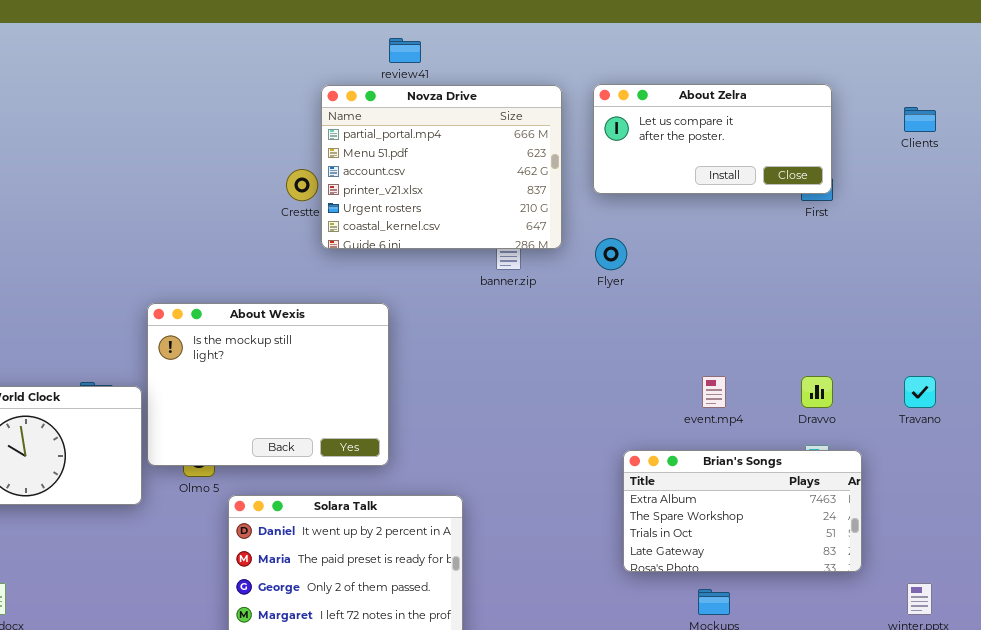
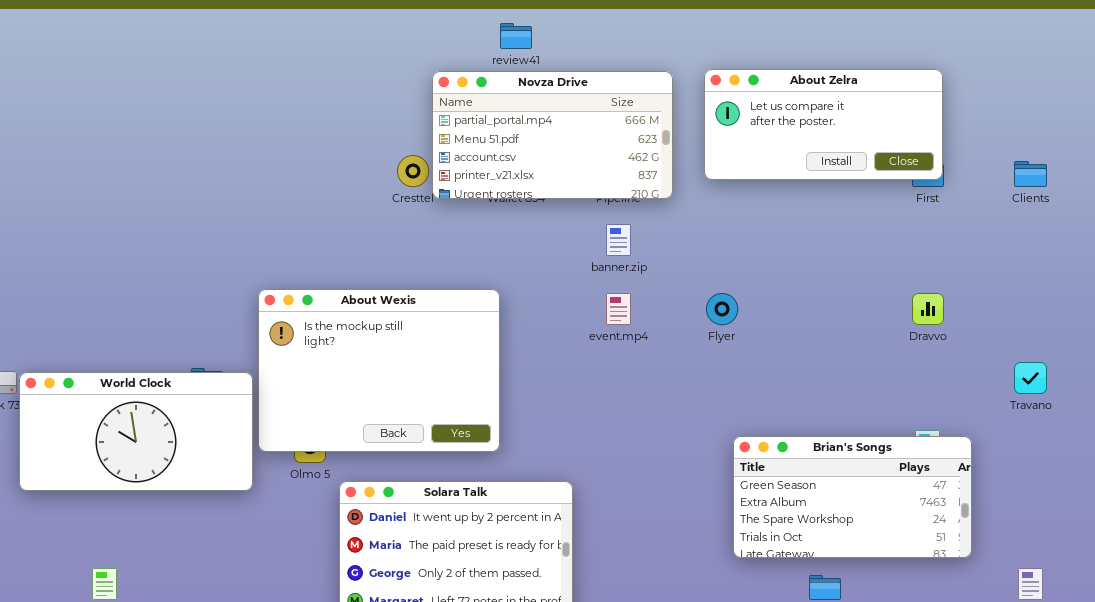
Novza Drive: [321,85,562,249] -> [432,71,673,199], resized
Clients: [904,107,936,132] -> [1014,161,1047,187], moved
Flyer: [595,238,627,270] -> [706,293,738,325], moved
event.mp4: [702,376,726,408] -> [606,293,631,325], moved
Dravvo: [801,376,833,408] -> [912,293,944,325], moved
Brian's Songs: [623,450,862,572] -> [733,436,972,558], scrolled up 1 row

